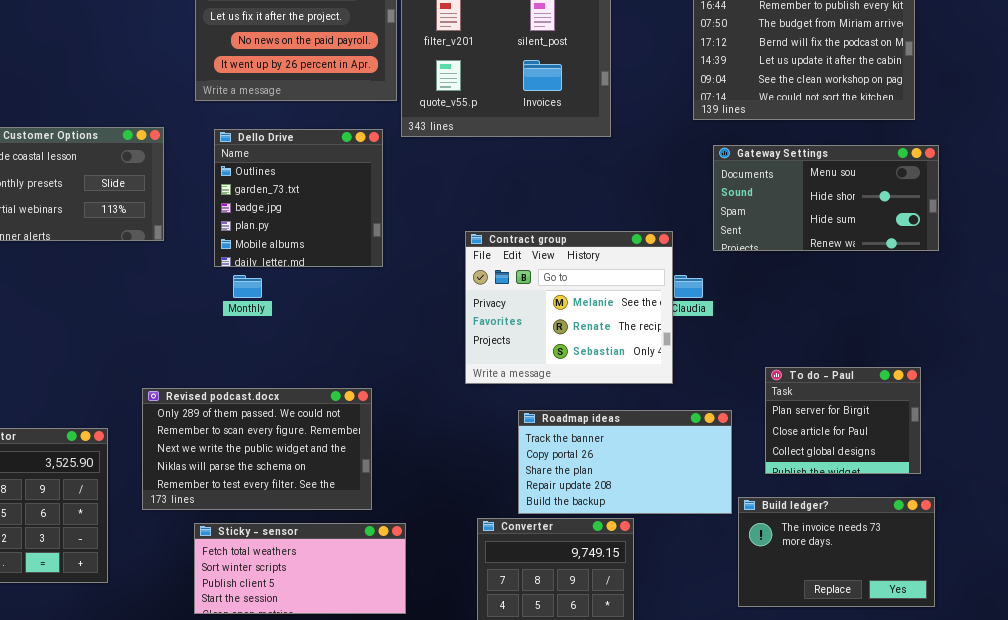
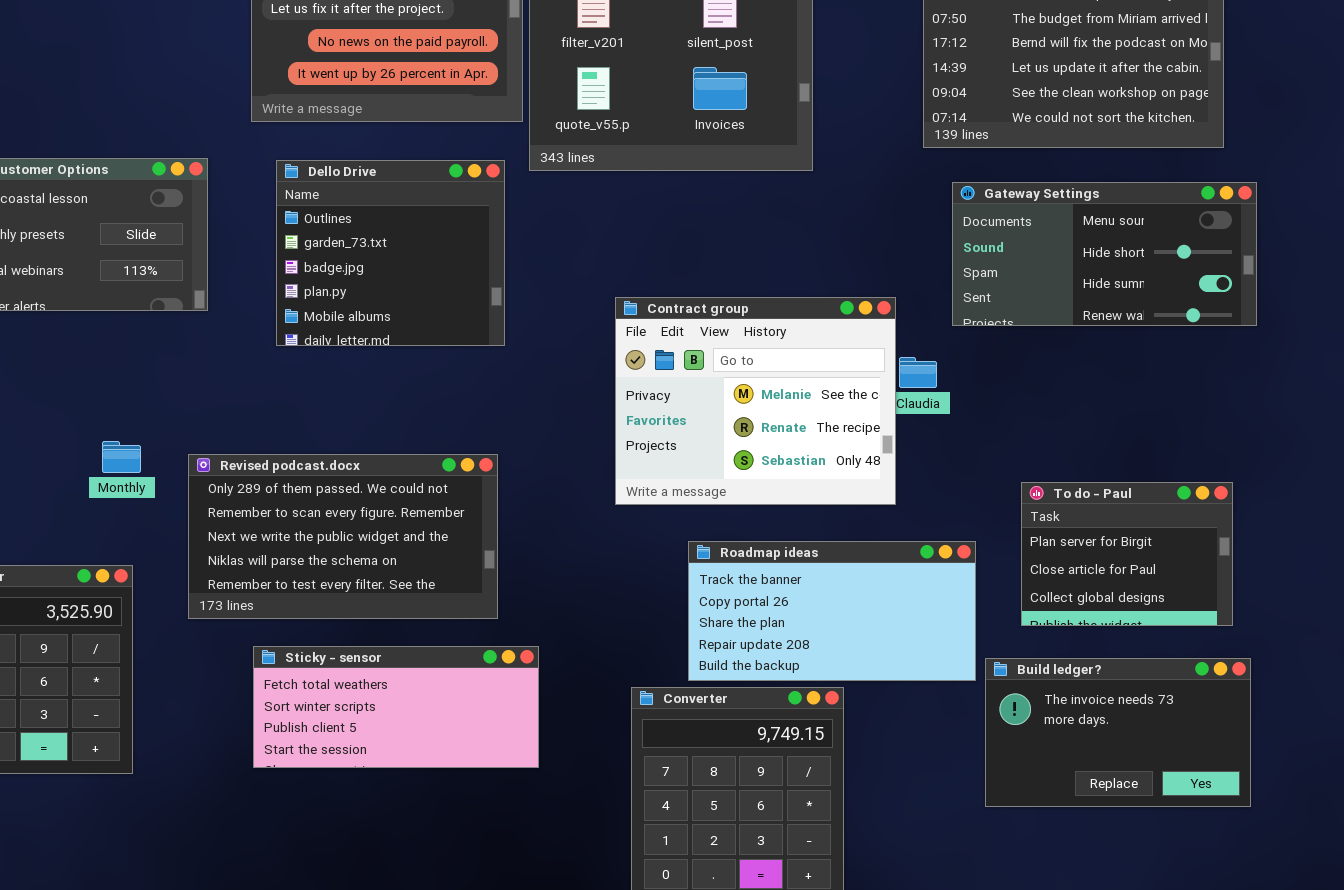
Monthly: [233,275,262,298] -> [102,441,141,473], moved
Revised podcast.docx: [142,388,372,510] -> [188,454,498,619], moved
Sticky - sensor: [194,523,406,614] -> [253,646,539,768], moved

